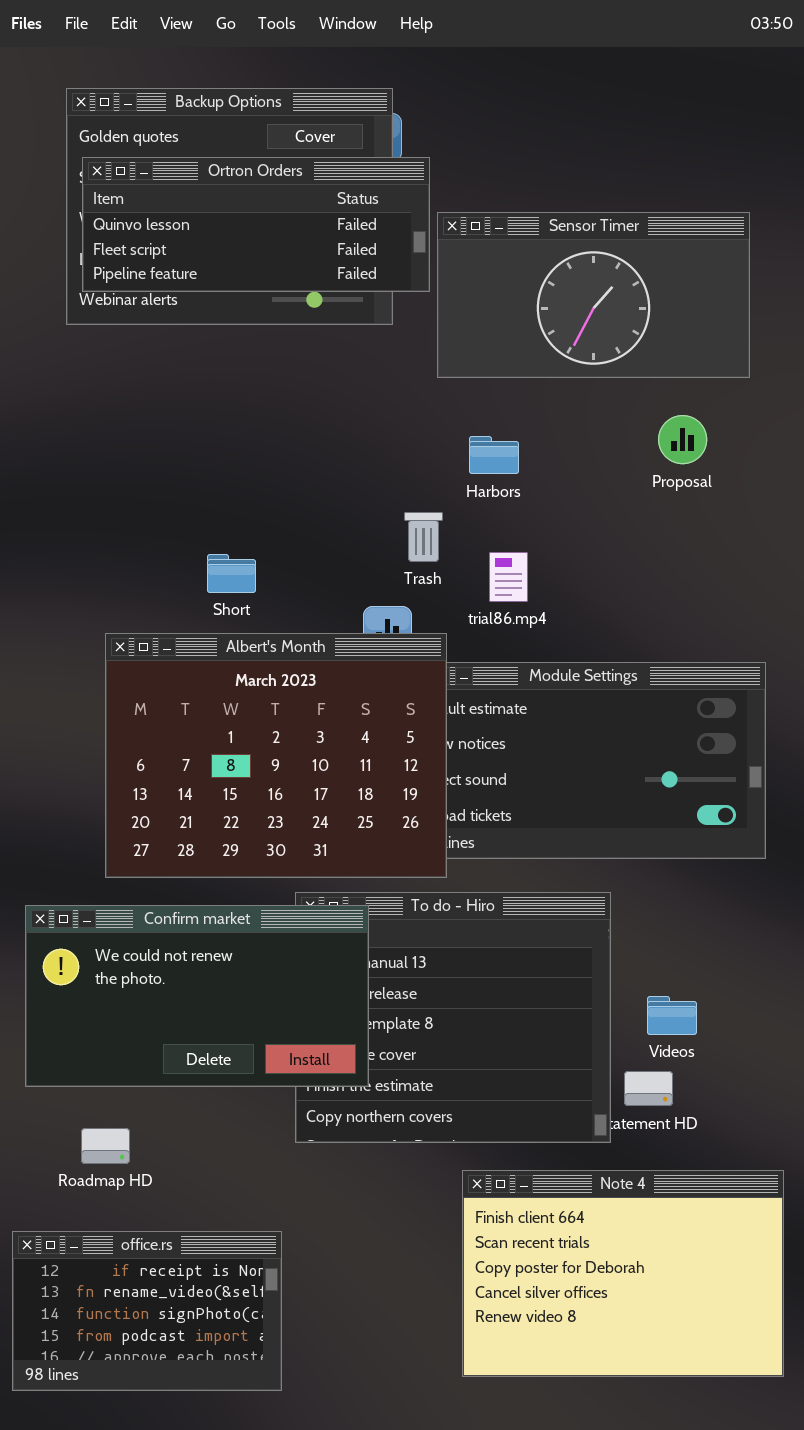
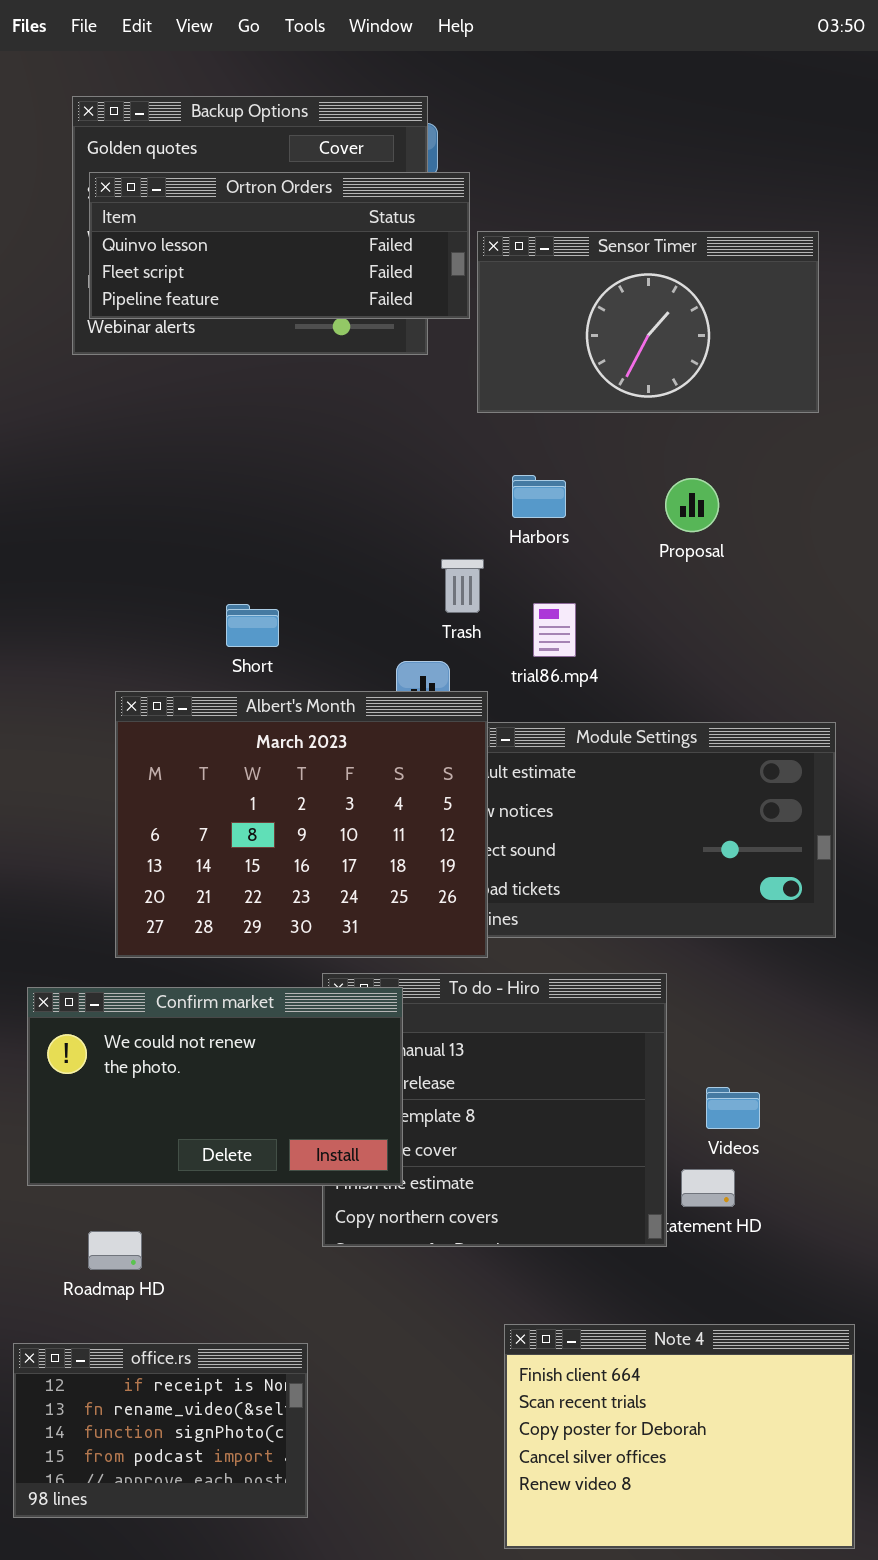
Proposal: [658,415,707,464] -> [665,478,719,532], moved
Note 4: [462,1170,784,1377] -> [504,1324,855,1549], moved

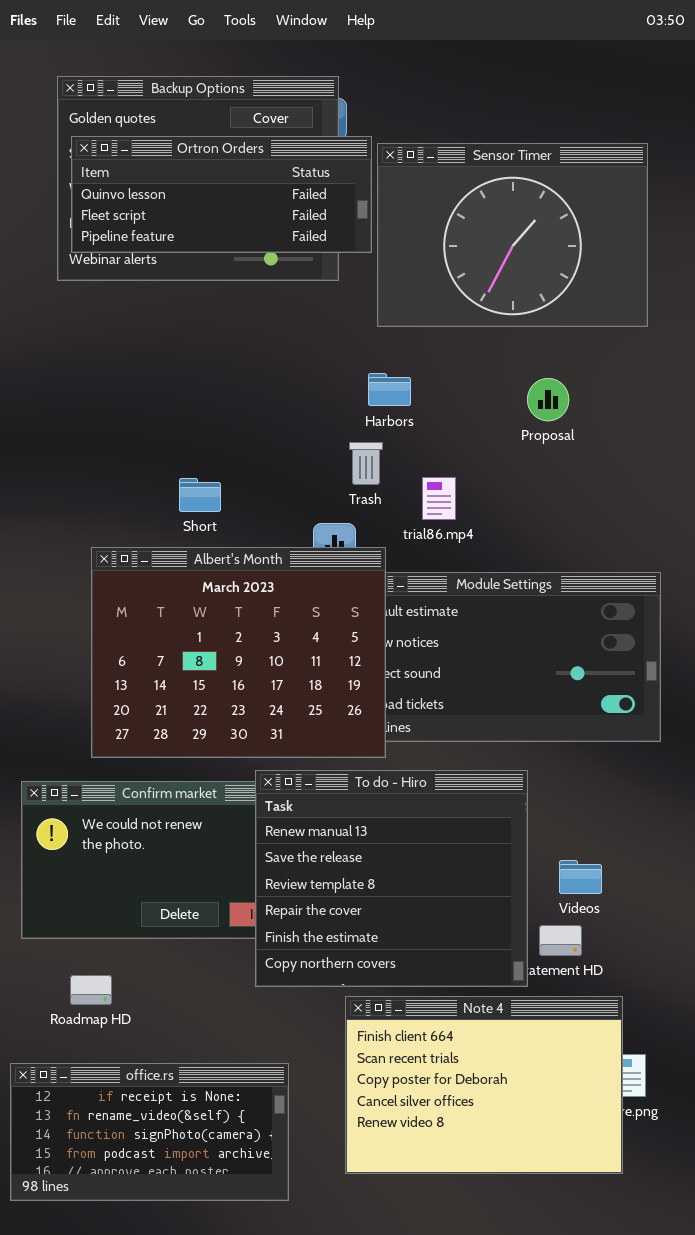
Sensor Timer: [477,231,819,413] -> [377,143,648,327], resized
Harbors: [512,475,566,518] -> [368,373,411,406], moved
To do - Hiro: [322,973,667,1247] -> [255,770,528,987], raised
Note 4: [504,1324,855,1549] -> [345,996,623,1174], moved
office.rs: [13,1343,308,1518] -> [10,1063,289,1201], resized

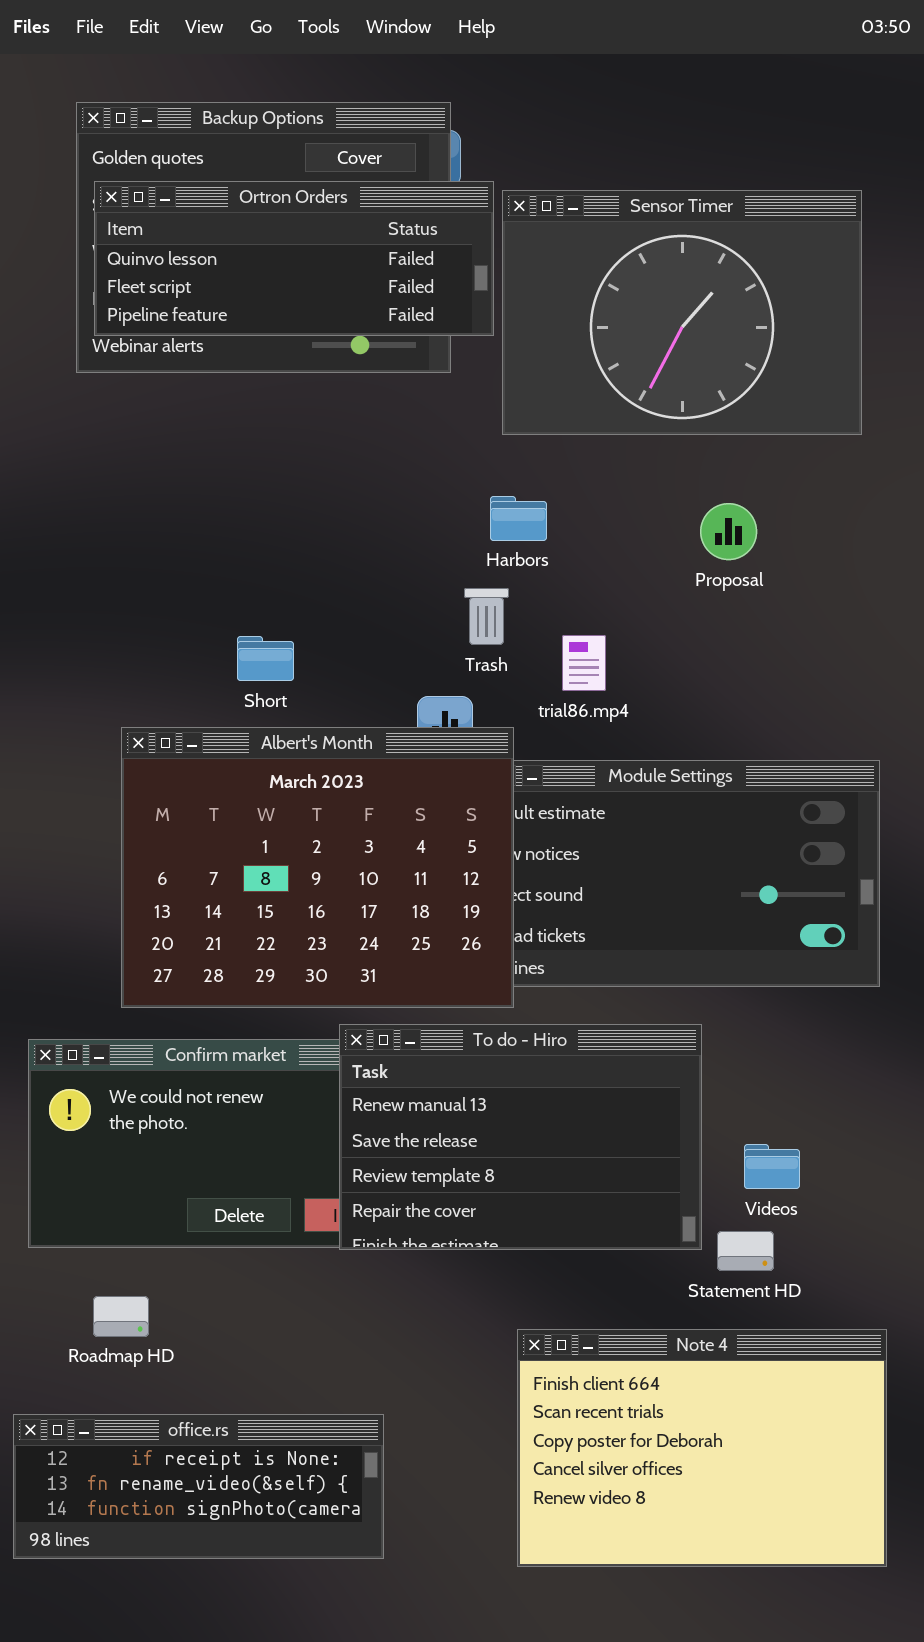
To do - Hiro: [255,770,528,987] -> [339,1024,702,1250], resized
Note 4: [345,996,623,1174] -> [517,1329,887,1567], moved
office.rs: [10,1063,289,1201] -> [13,1414,384,1559], resized

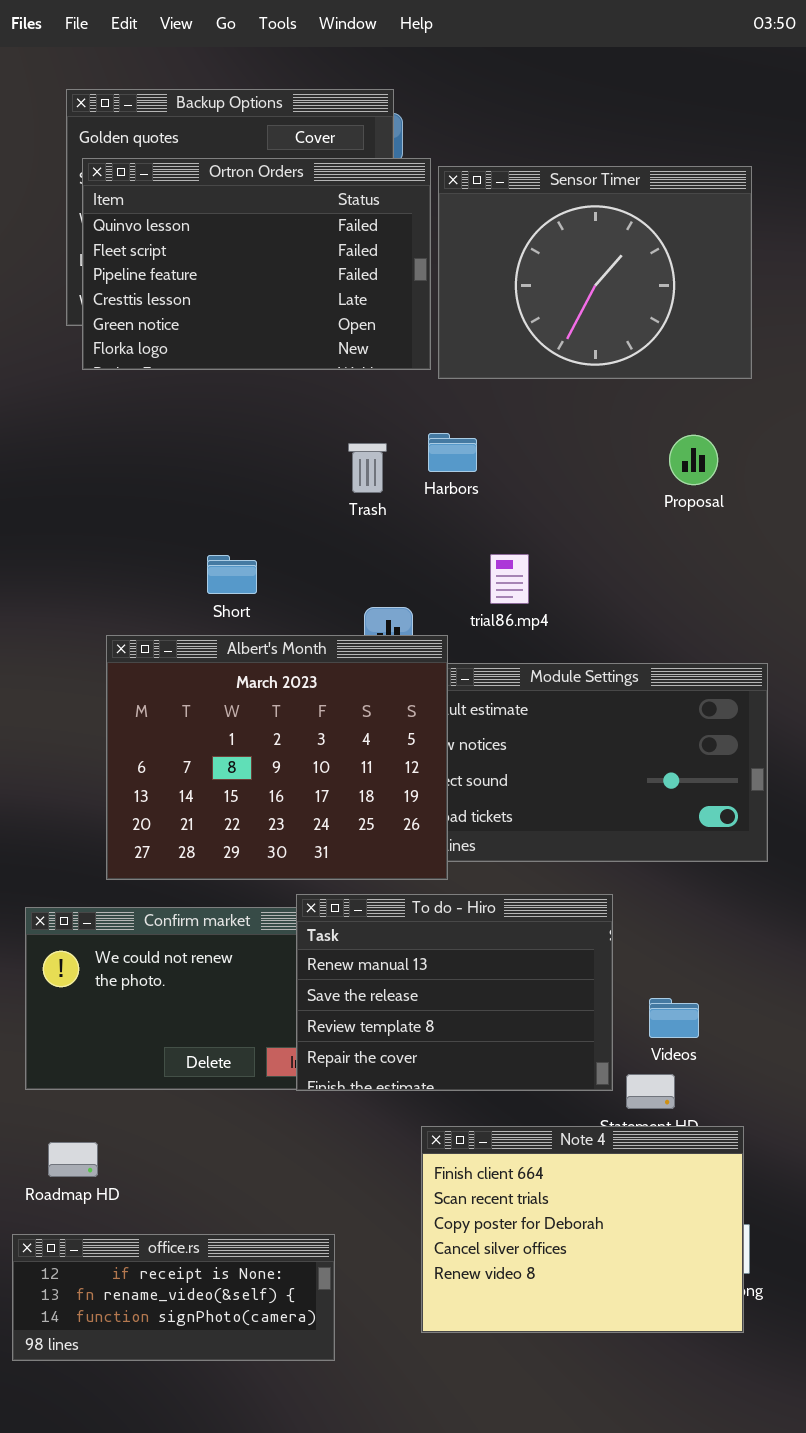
Ortron Orders: [94,181,494,336] -> [82,158,431,370], resized
Proposal: [700,503,757,560] -> [669,435,718,485], moved
Trash: [464,588,509,645] -> [348,443,387,493], moved
Roadmap HD: [93,1296,149,1337] -> [48,1142,98,1177], moved
Note 4: [517,1329,887,1567] -> [421,1126,744,1333], moved

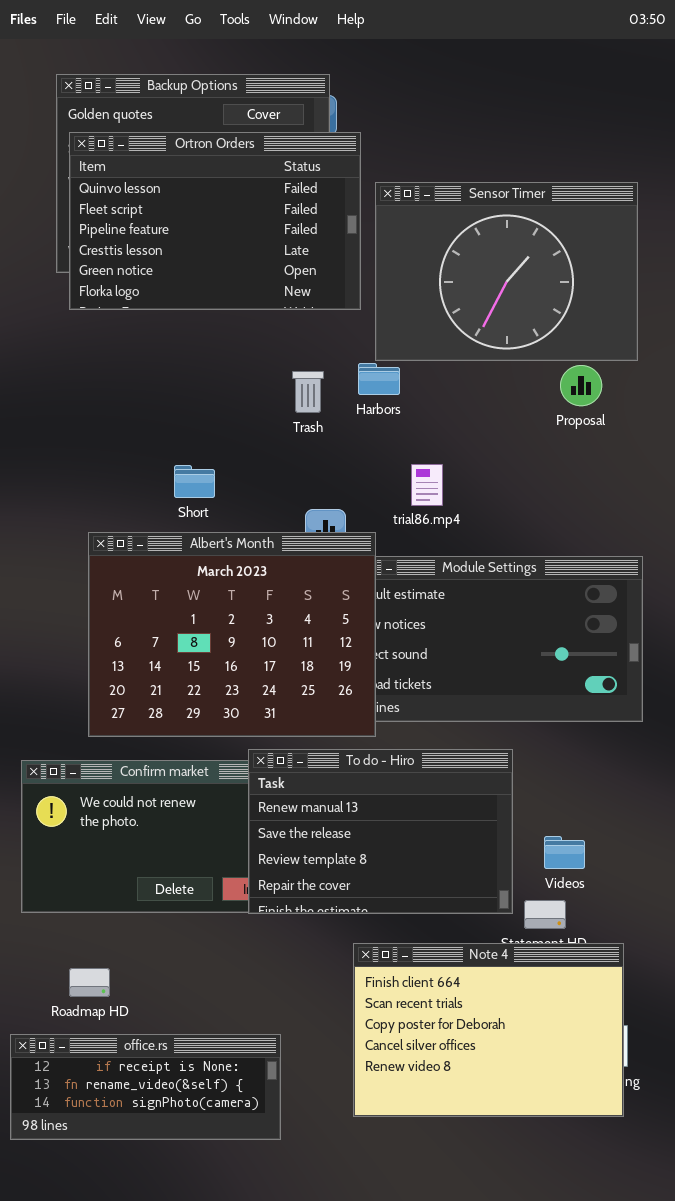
Sensor Timer: [438,166,752,379] -> [375,182,638,361], moved
Roadmap HD: [48,1142,98,1177] -> [69,968,110,997], moved

